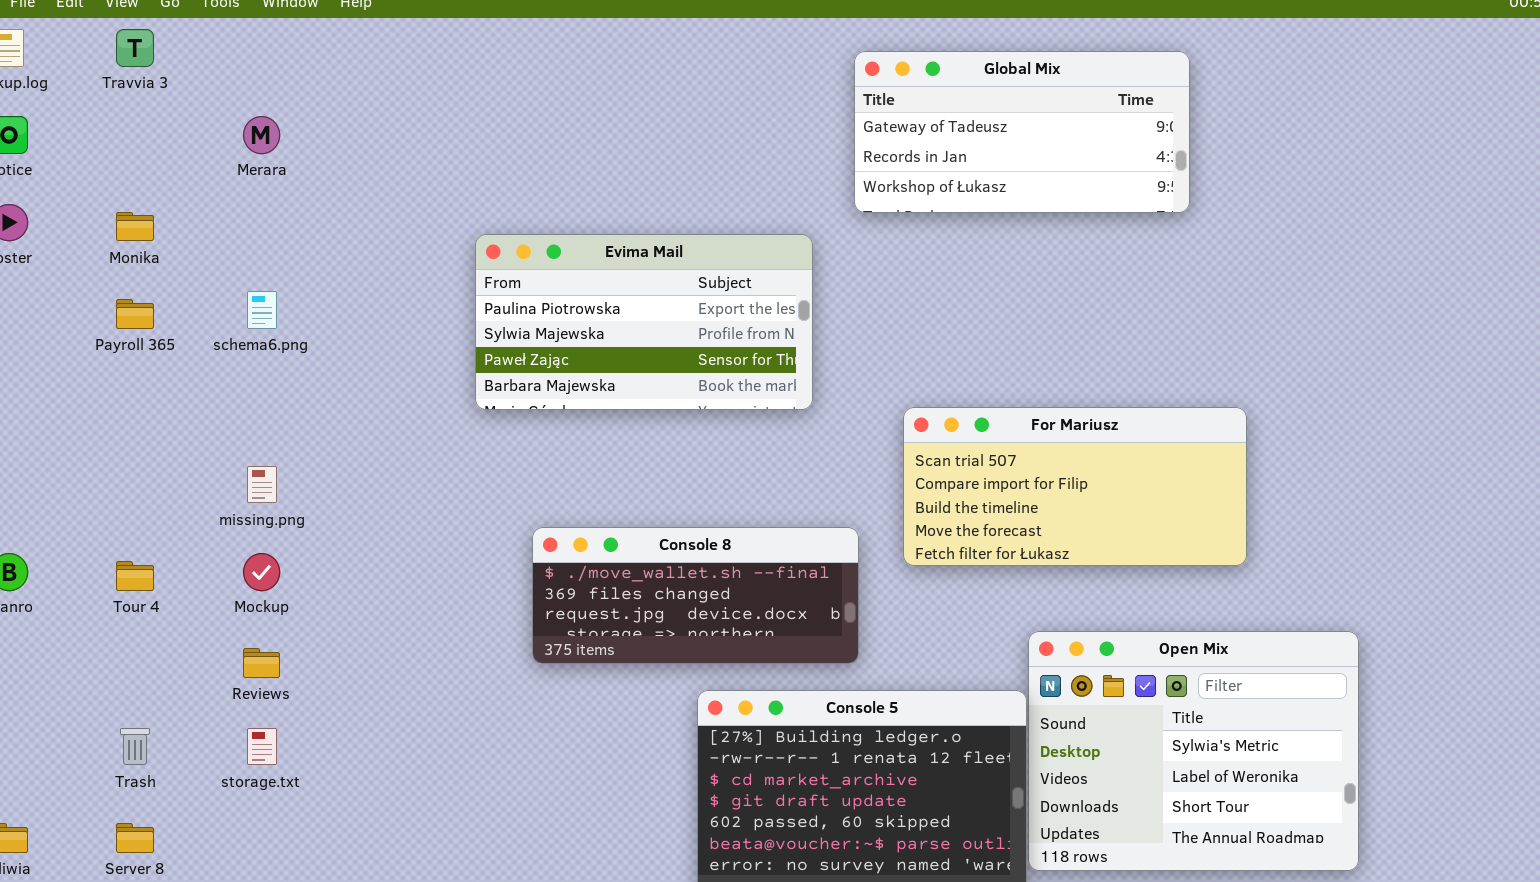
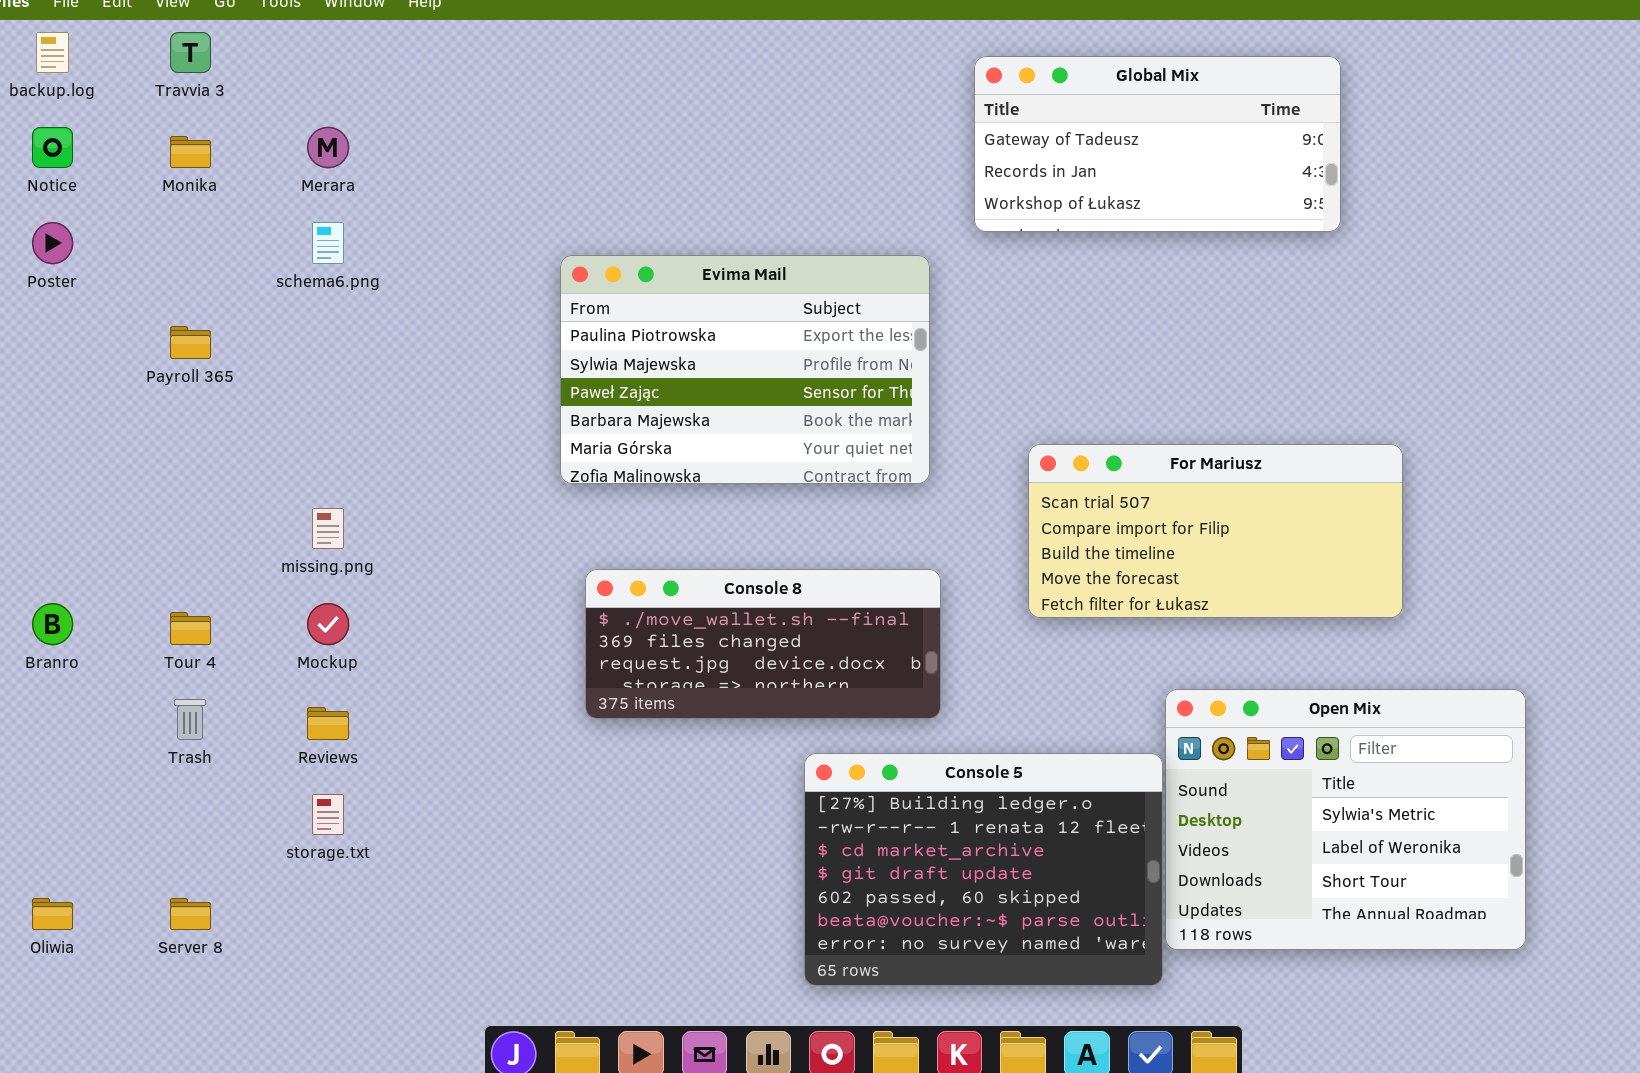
Monika: [116,212,154,241] -> [170,136,211,168], moved
Evima Mail: [475,234,813,410] -> [560,255,930,484], resized
schema6.png: [247,291,277,329] -> [312,222,344,264], moved
Console 8: [532,527,859,664] -> [585,569,941,719], moved
Trash: [120,728,150,765] -> [174,699,206,740], moved

